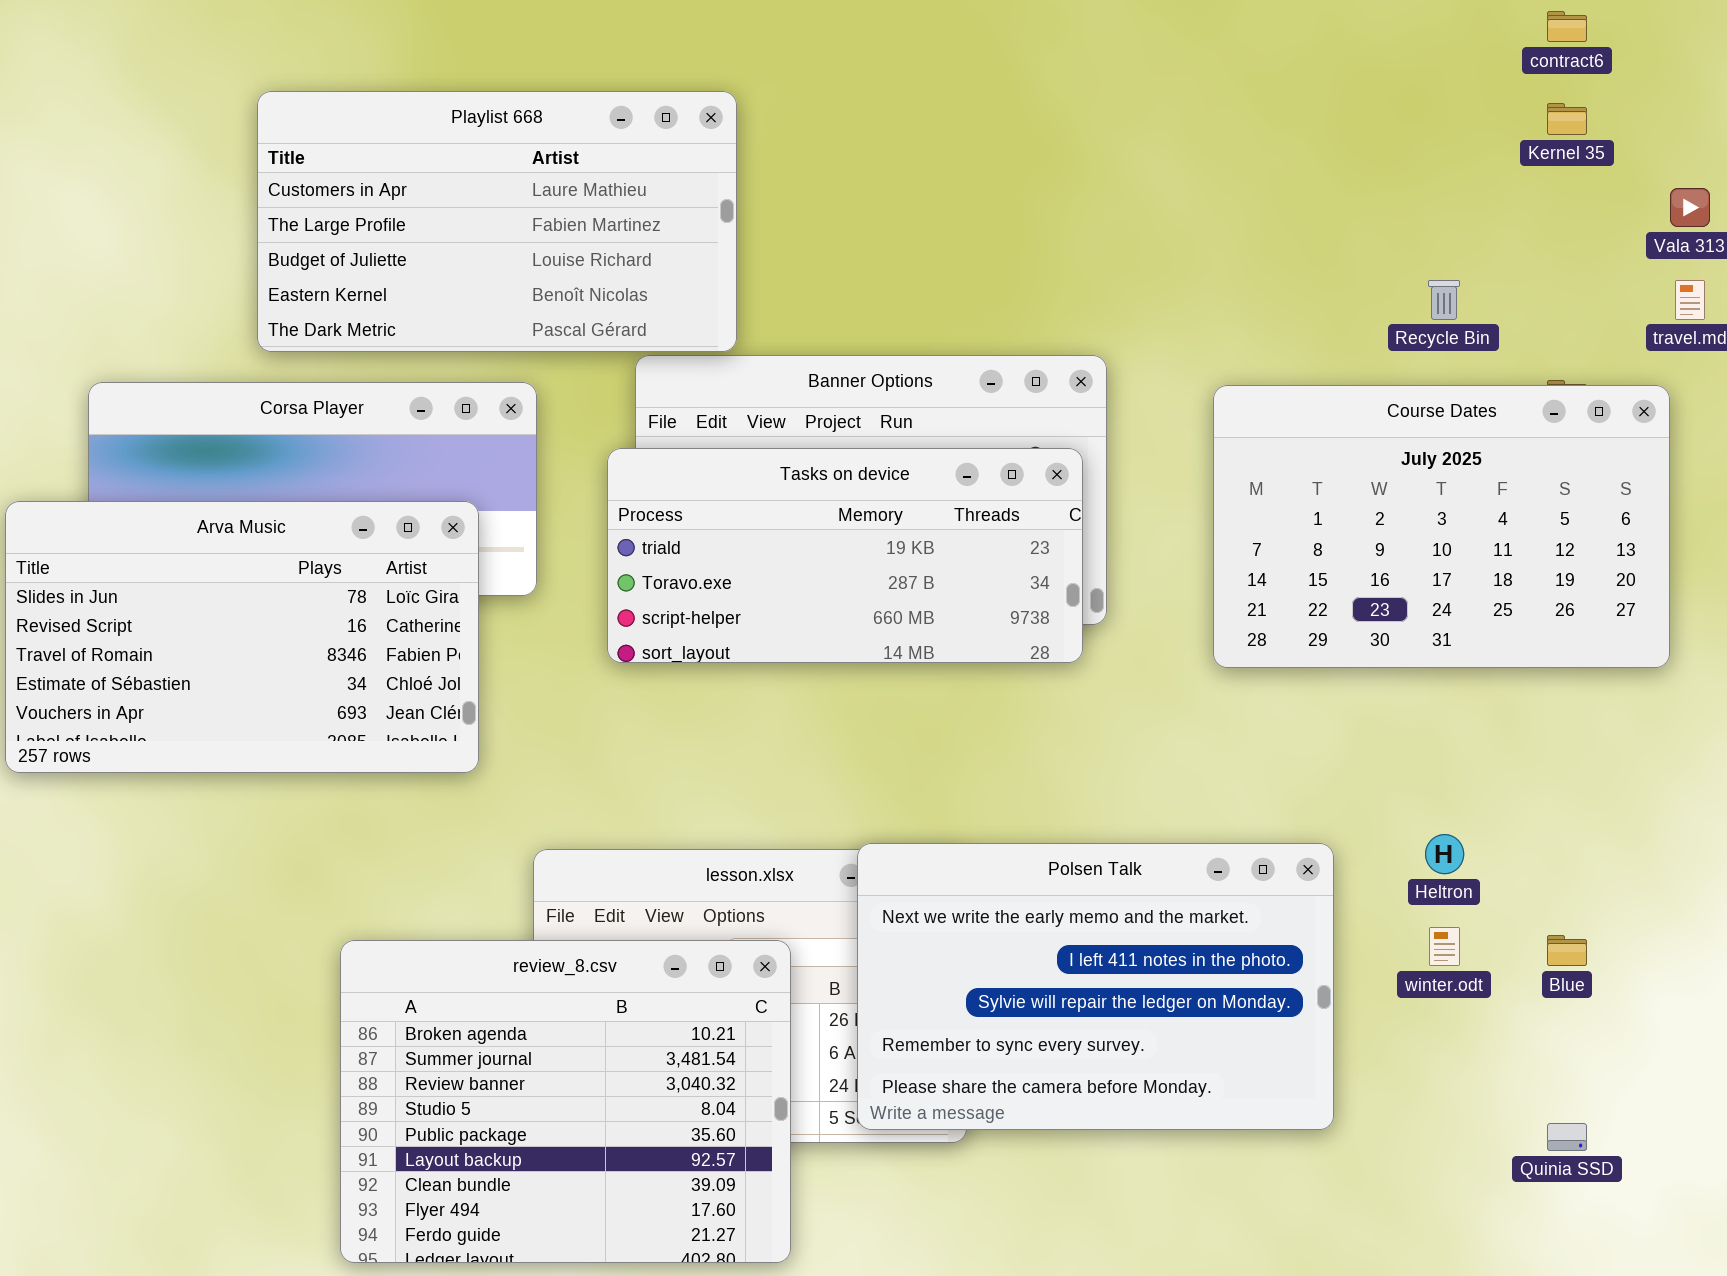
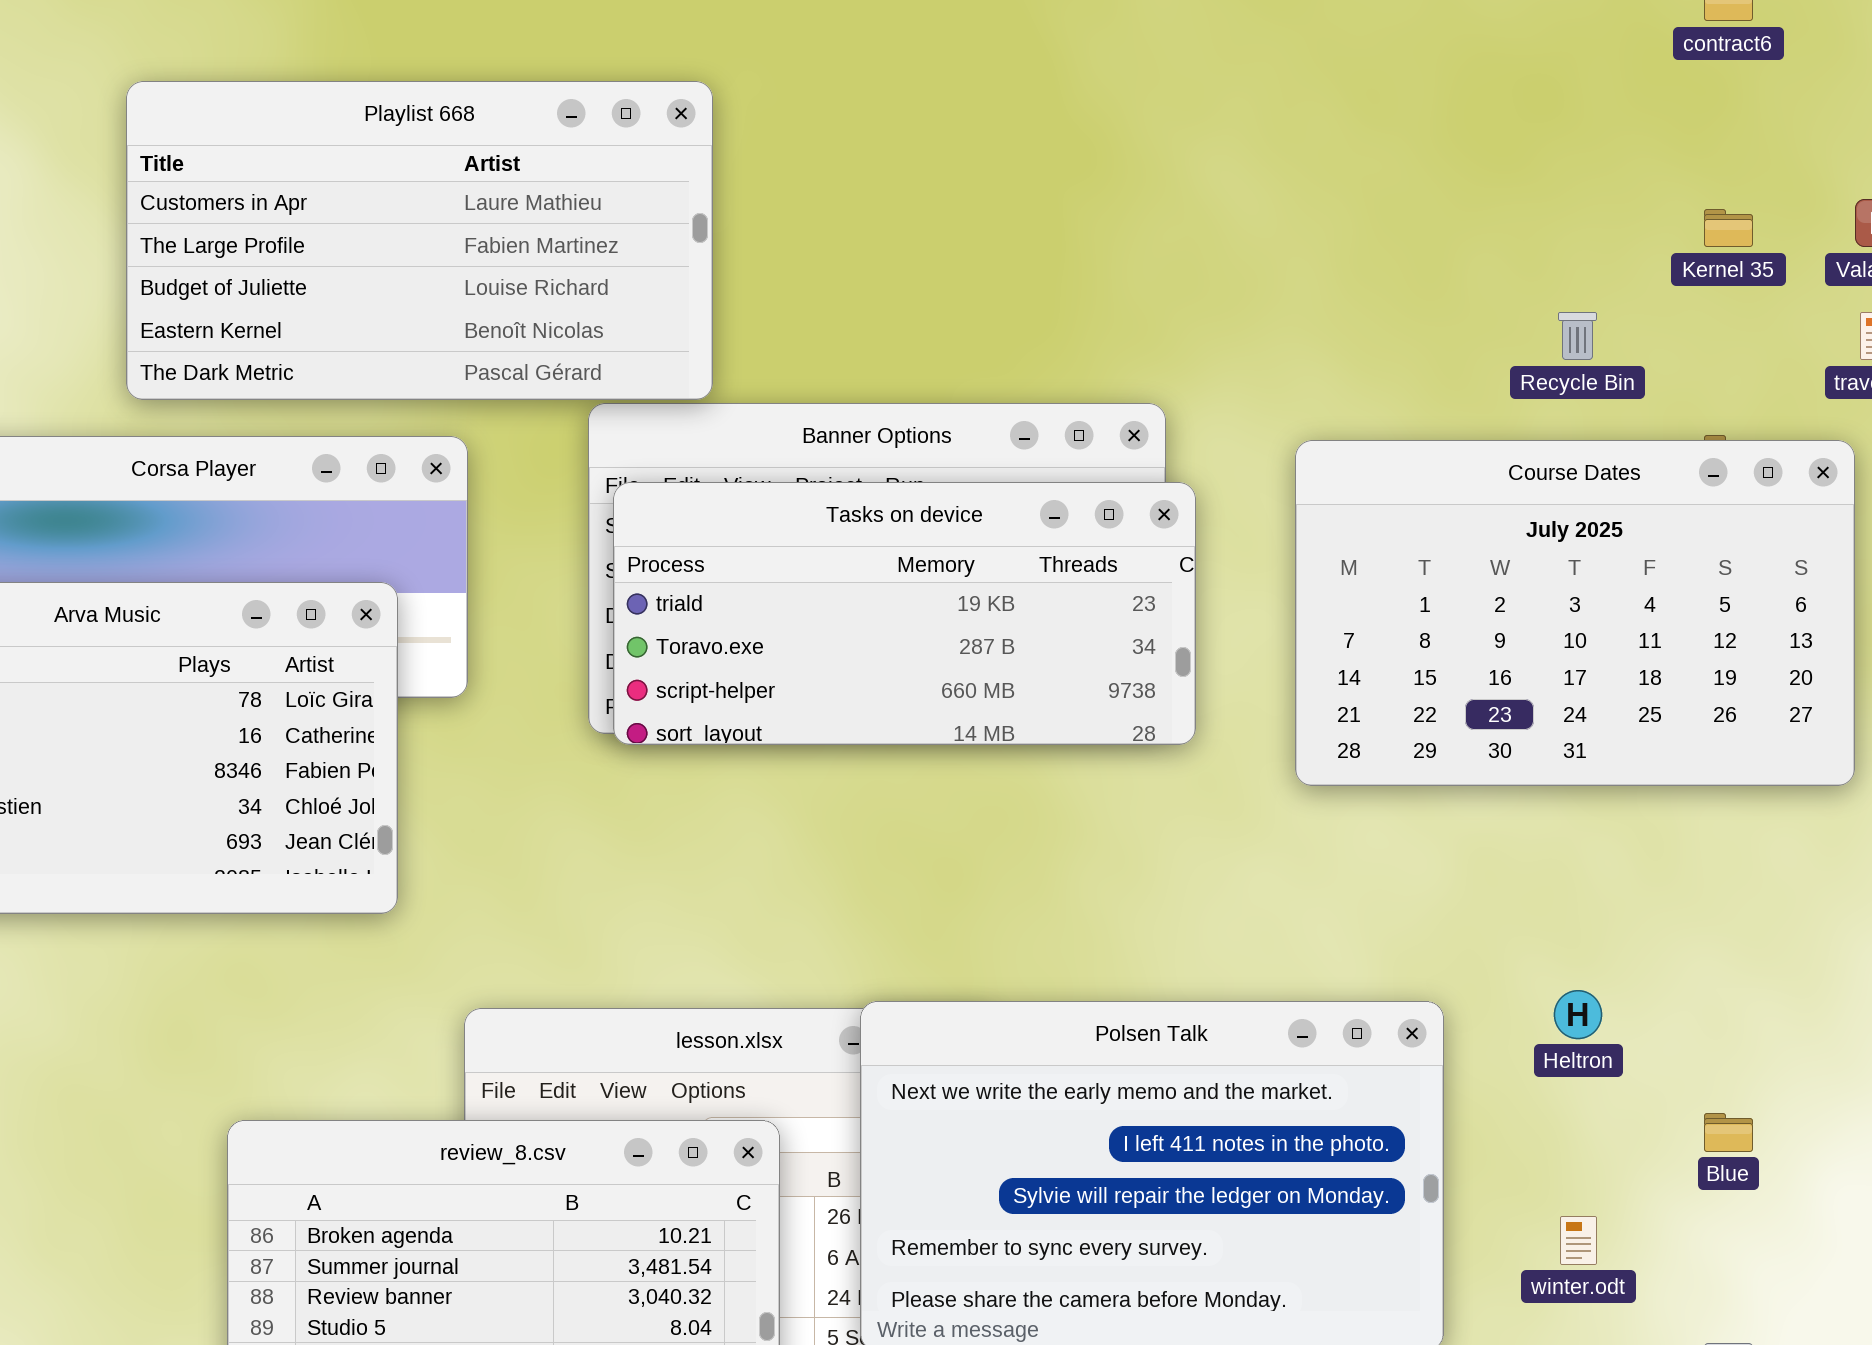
Kernel 35: [1547,103,1587,135] -> [1704,209,1753,247], moved
Tasks on device: [607,448,1083,663] -> [613,482,1196,745], moved
winter.odt: [1429,927,1460,966] -> [1560,1216,1597,1265], moved

